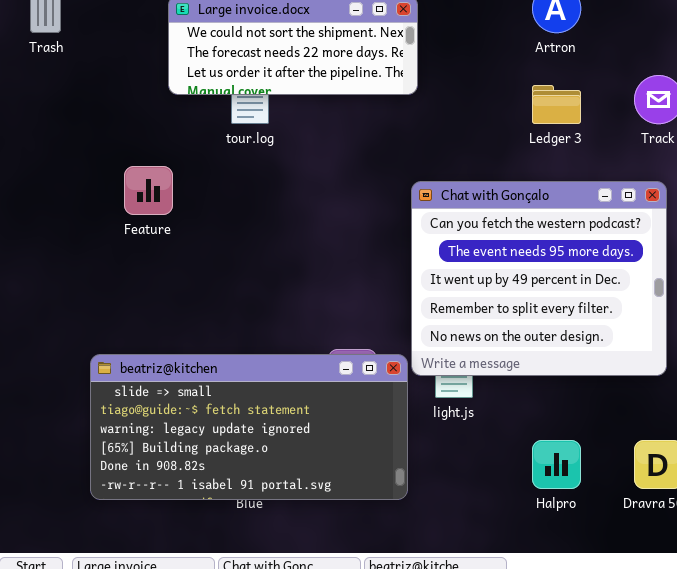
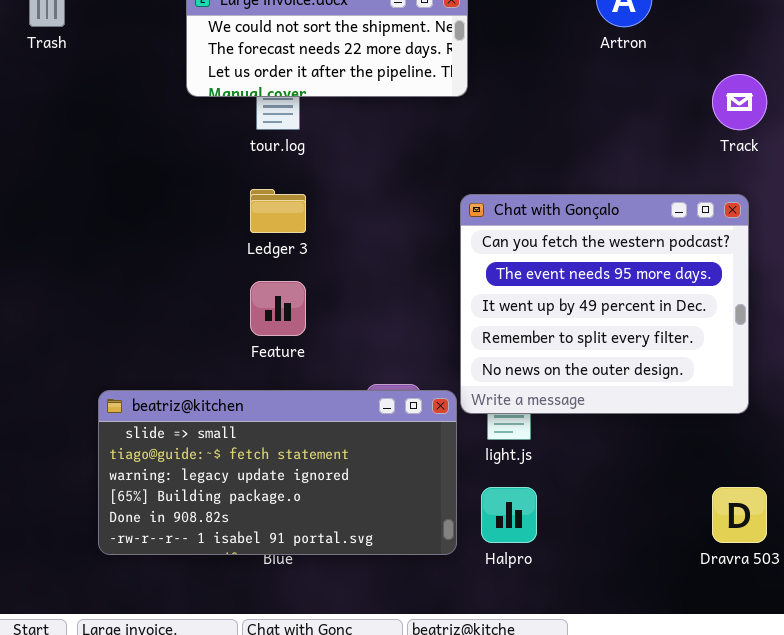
Ledger 3: [532,85,581,124] -> [250,189,306,233], moved
Feature: [124,166,173,215] -> [250,281,306,336], moved
Halpro: [532,440,581,489] -> [481,487,537,543], moved

